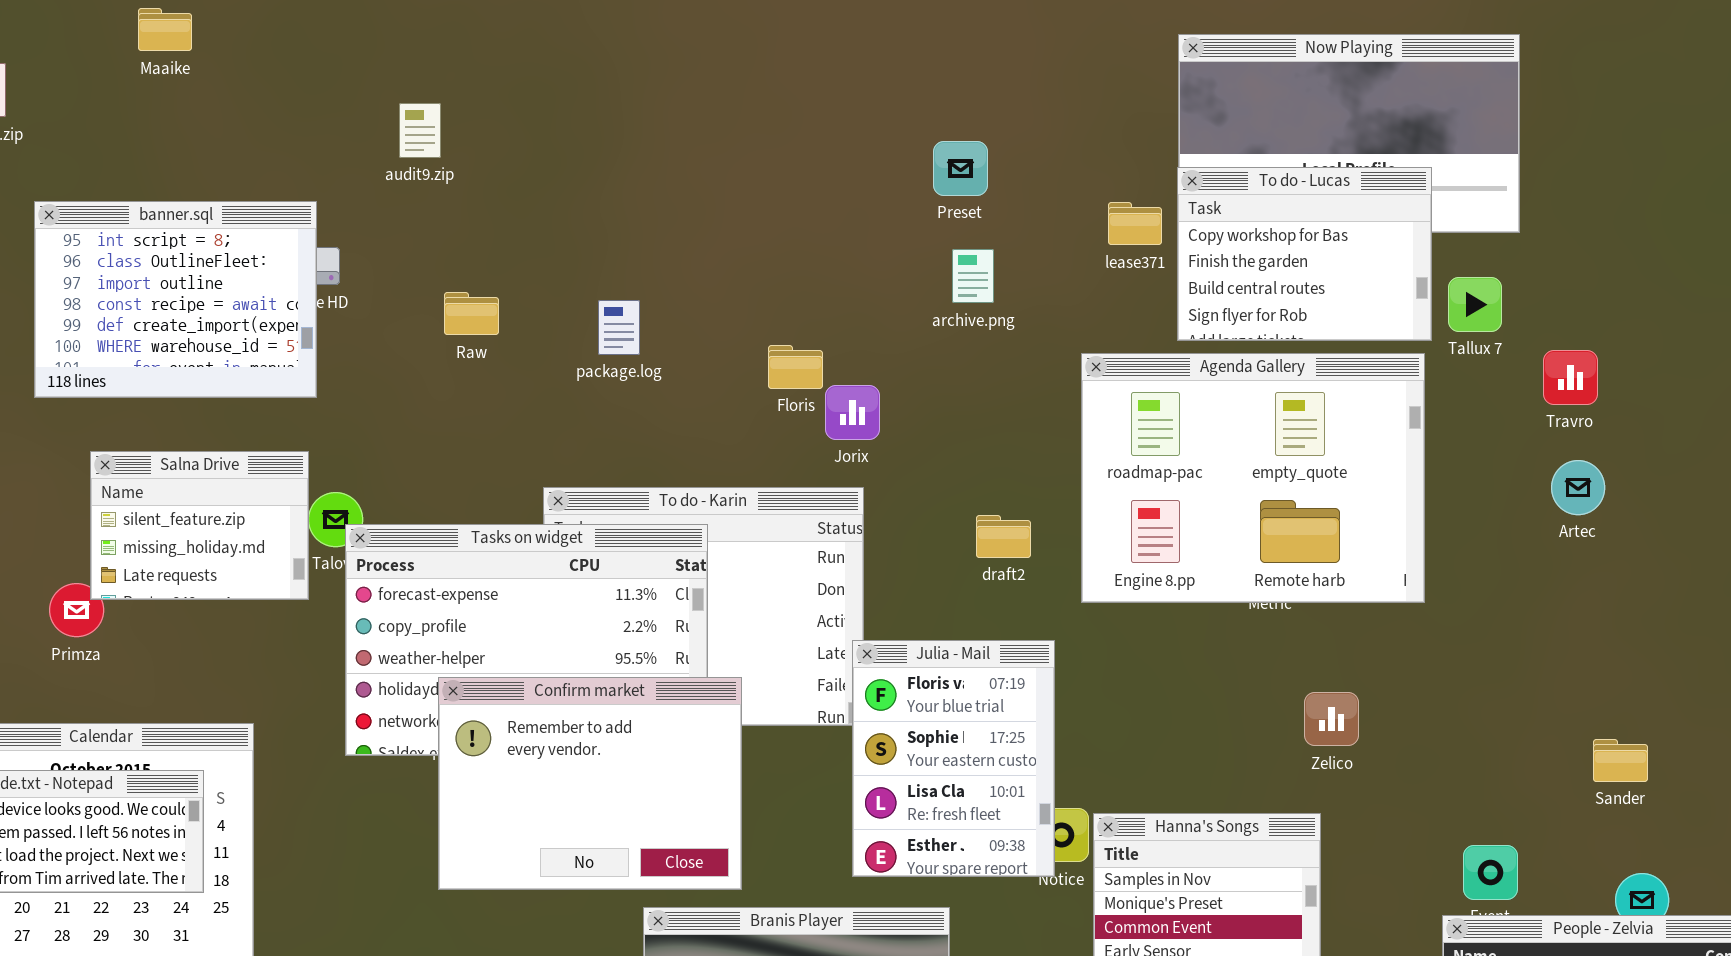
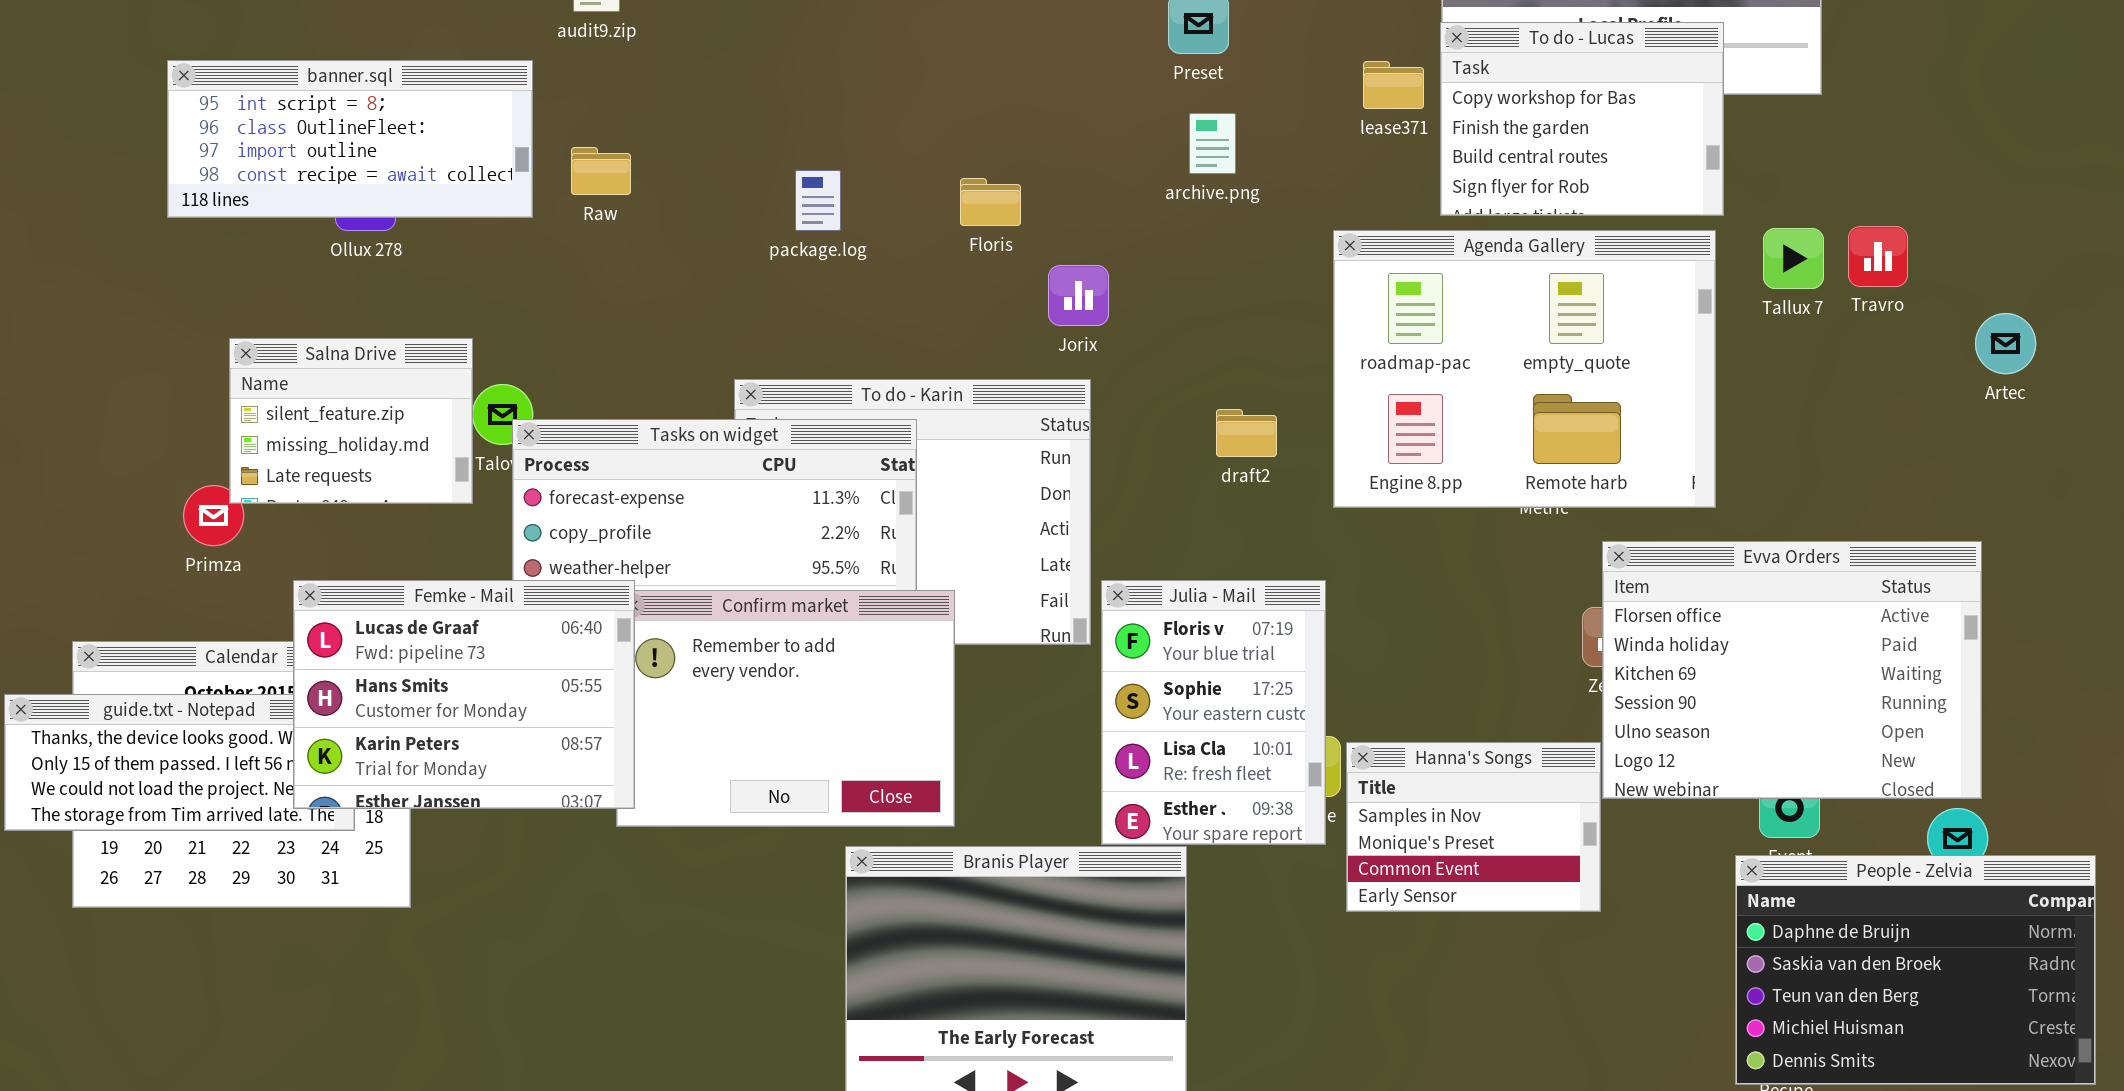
banner.sql: [34,201,317,398] -> [167,60,533,218], resized
Tallux 7: [1448,277,1502,332] -> [1763,228,1824,289], moved
Raw: [444,292,499,335] -> [571,147,631,195], moved
Floris: [768,345,823,389] -> [960,178,1021,226], moved
Artec: [1551,460,1605,515] -> [1975,313,2036,374], moved
Evva Orders: none -> [1602,541,1982,799], opened
Julia - Mail: [852,640,1055,877] -> [1101,580,1326,845], moved
Femke - Mail: none -> [293,580,635,809], opened

